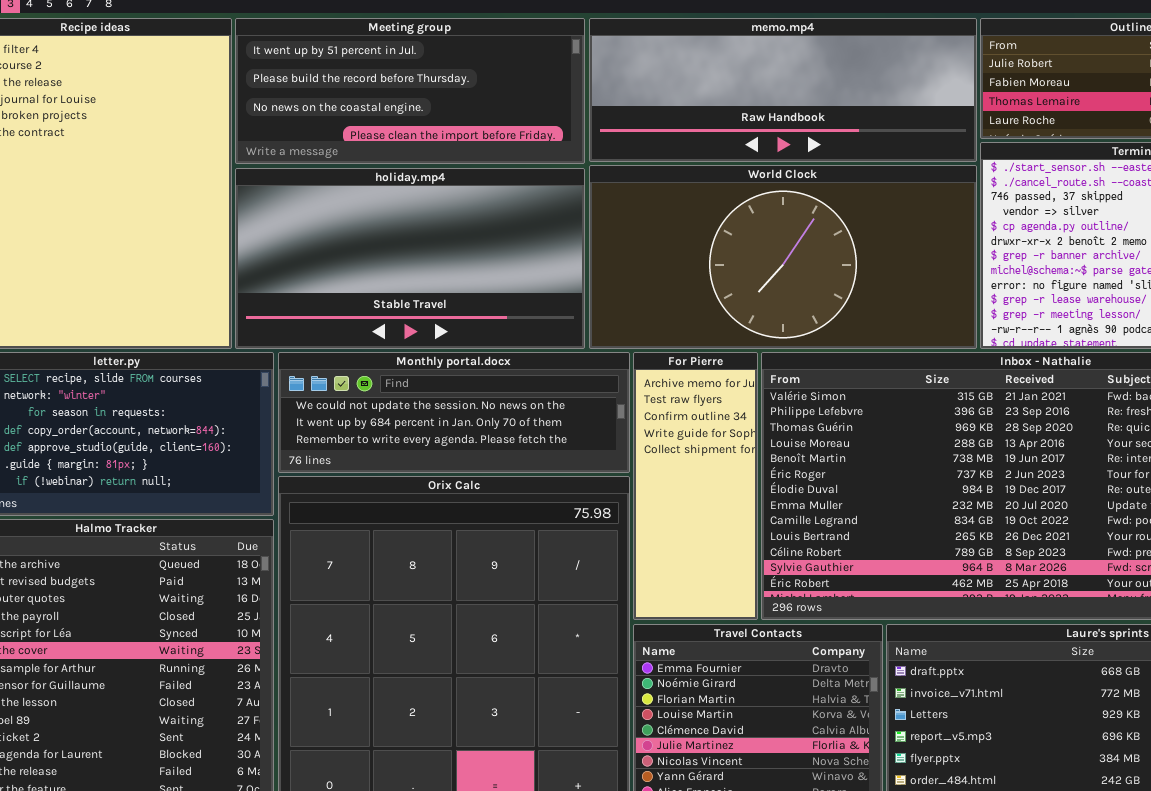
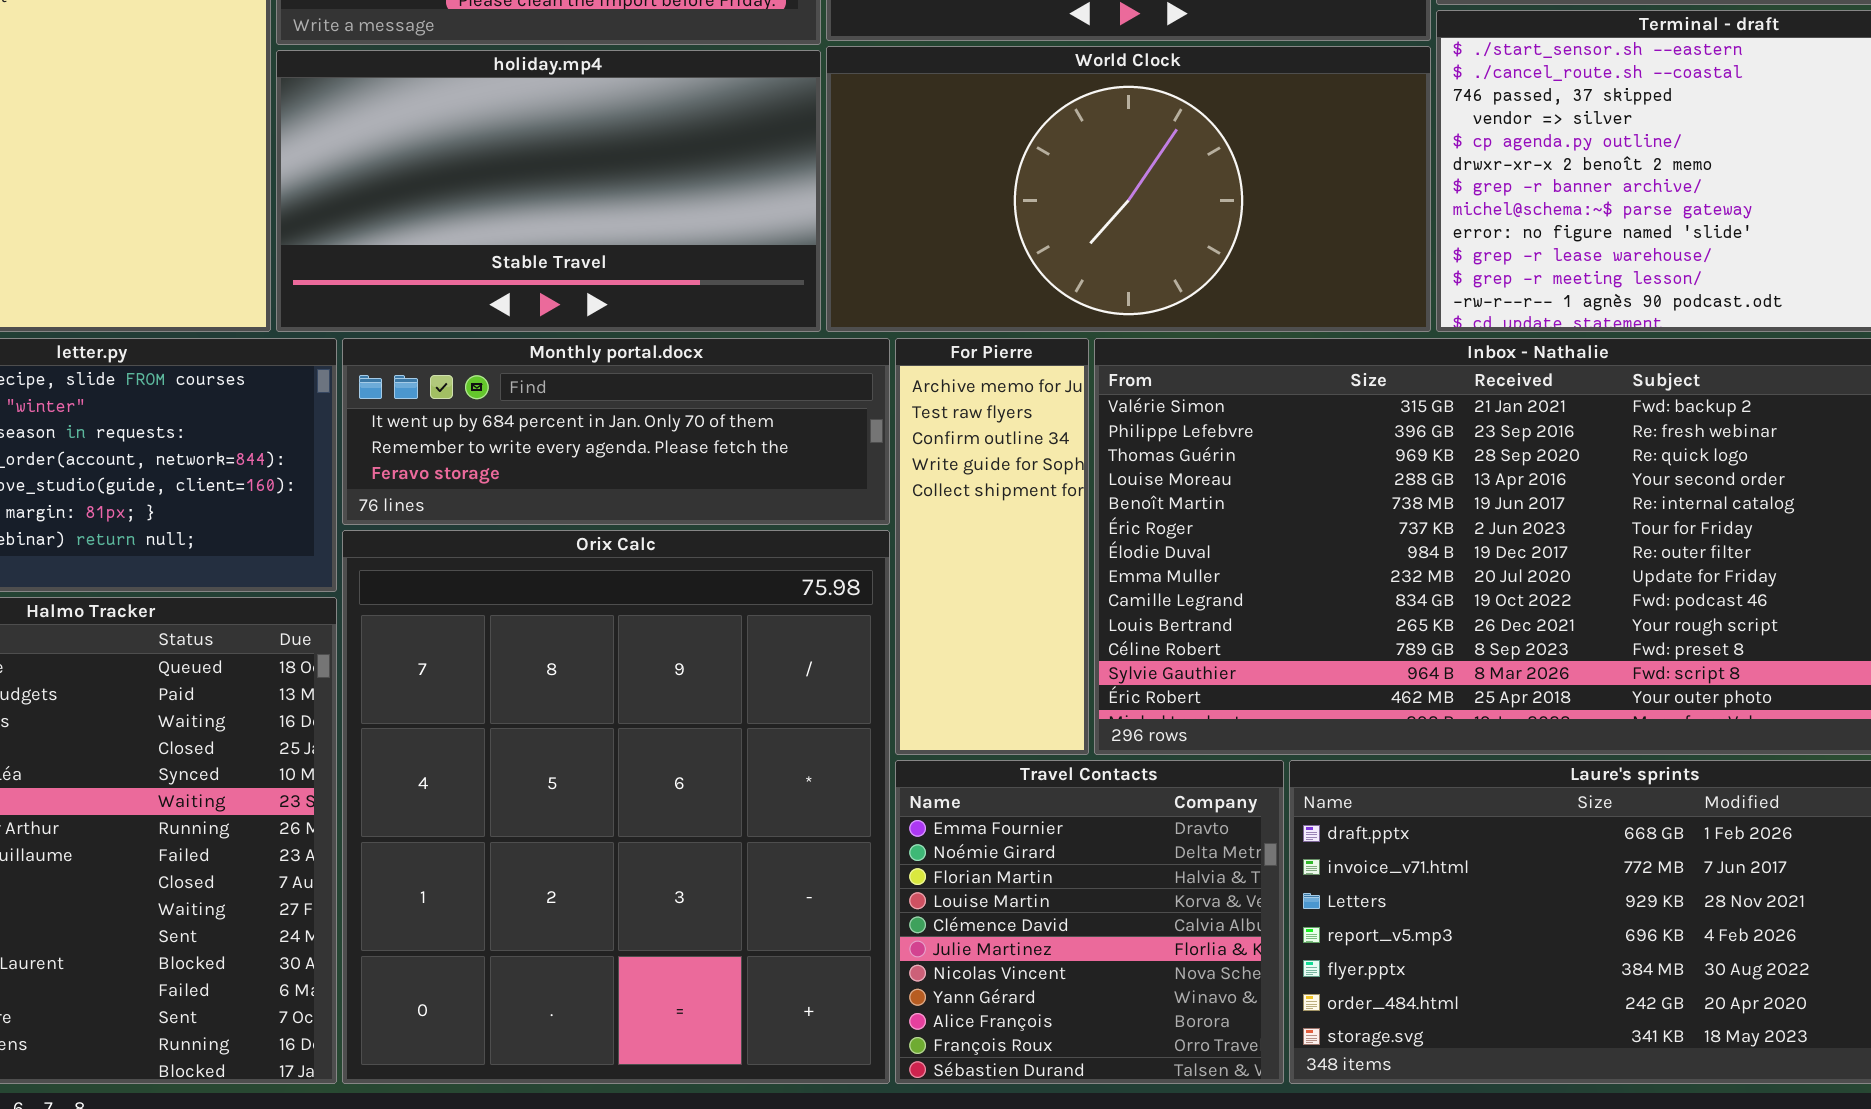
Monthly portal.docx: [278,352,630,473] -> [342,338,890,525], scrolled down 1 row

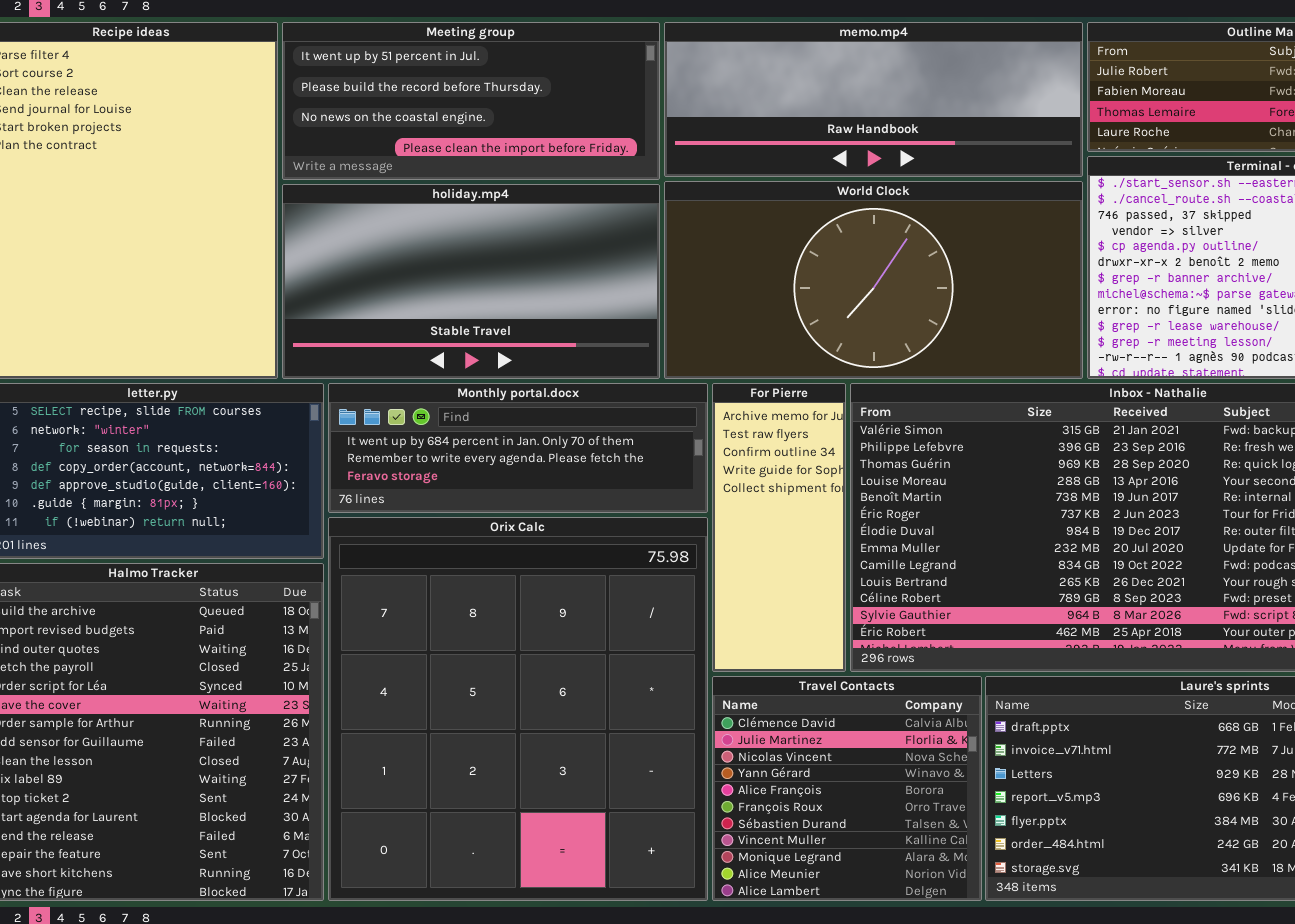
Travel Contacts: [895,760,1284,1084] -> [712,676,982,901], scrolled down 4 rows

